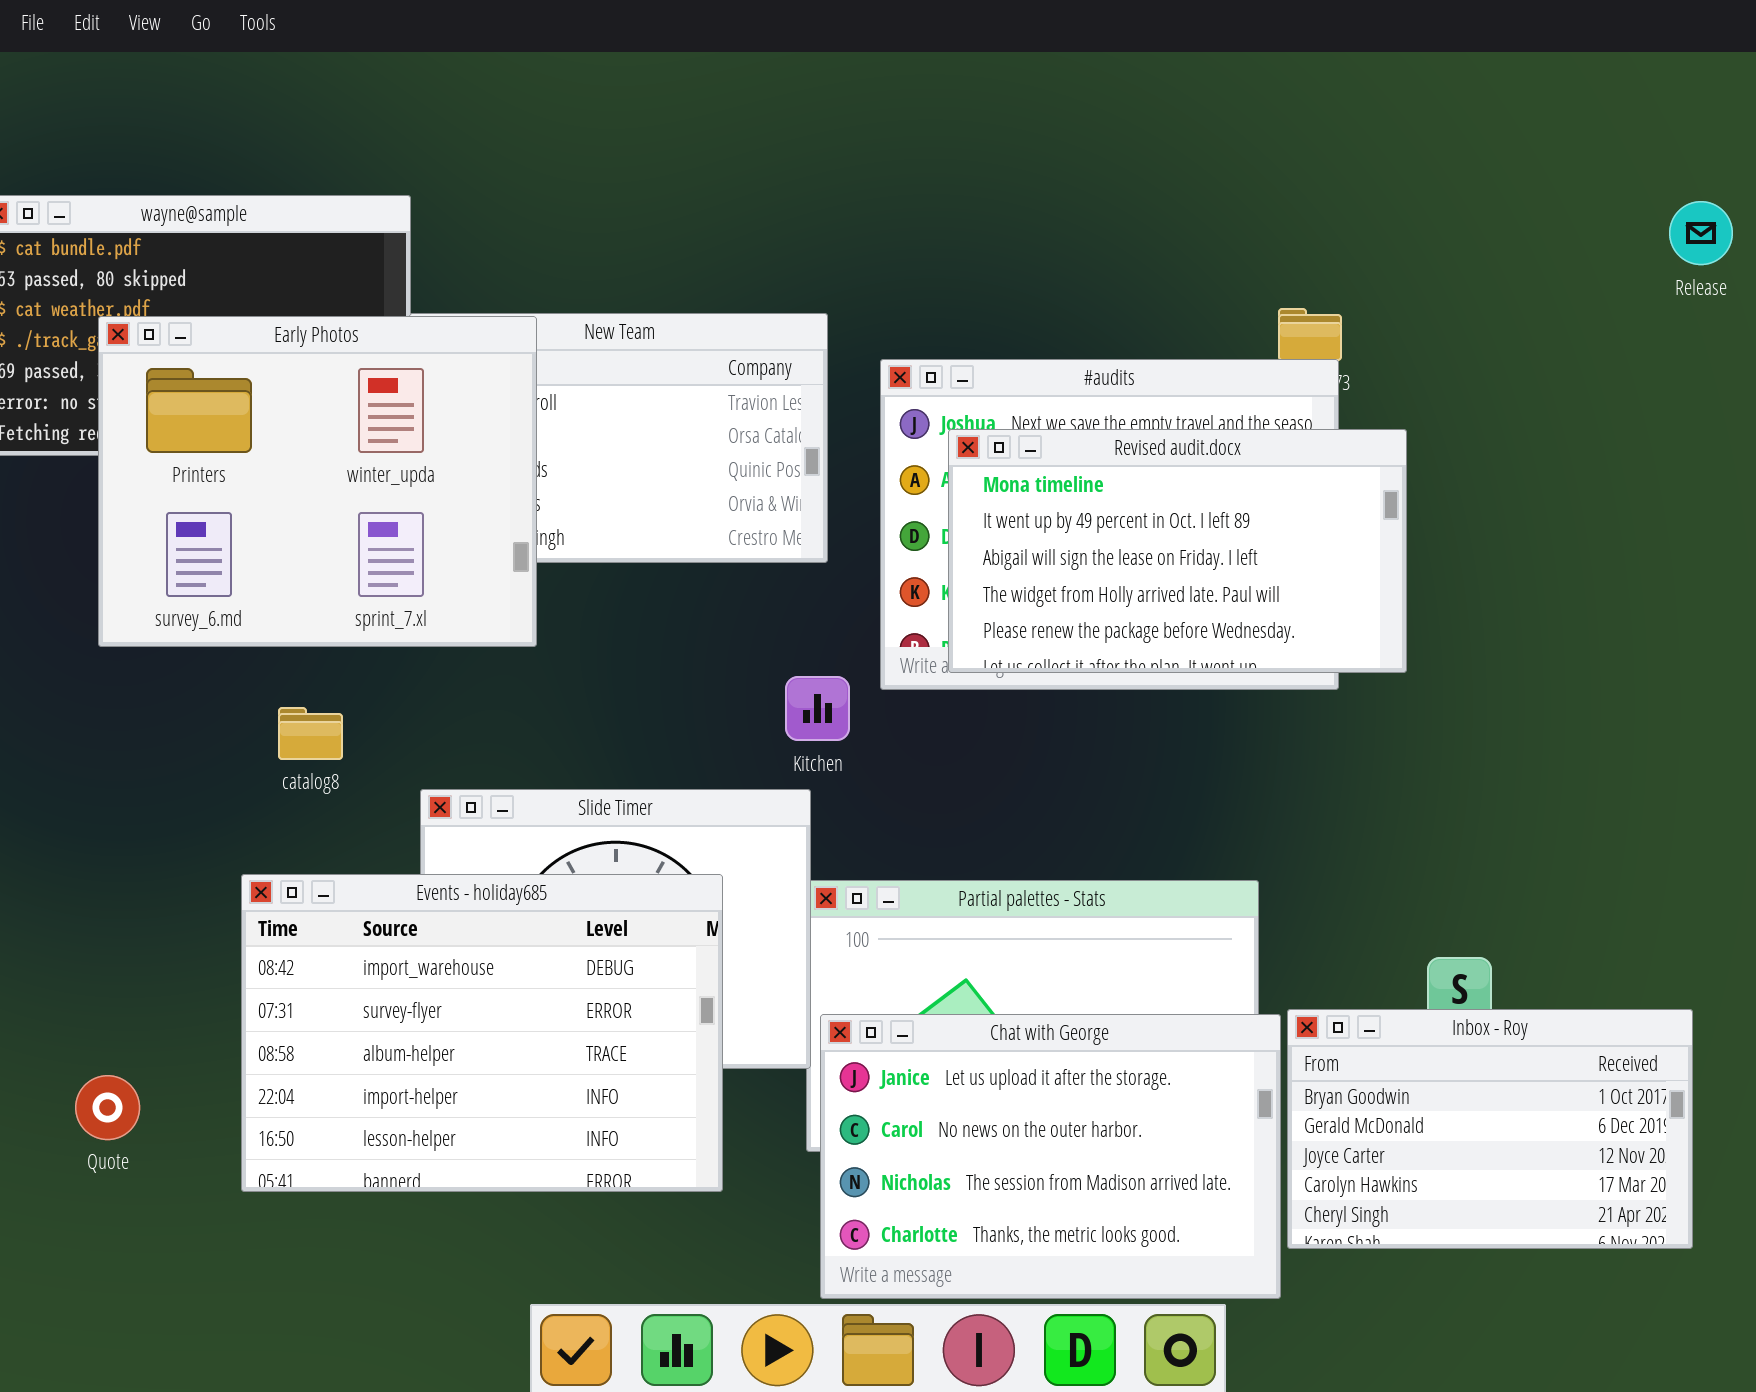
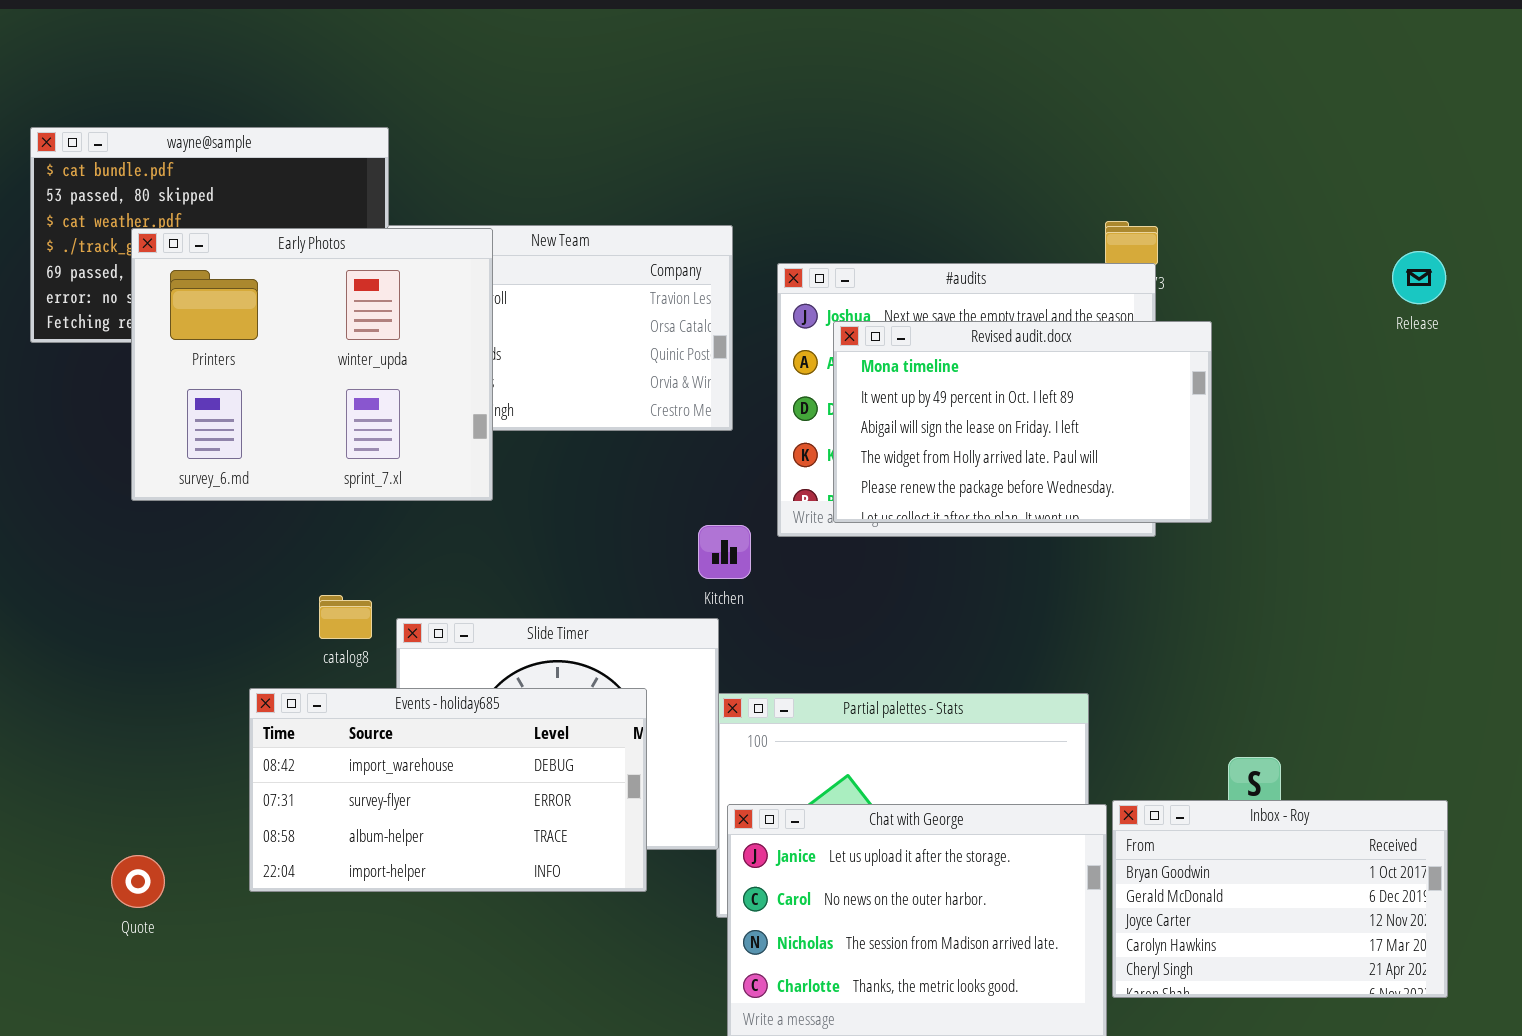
Release: [1669,201,1733,265] -> [1392,251,1446,304], moved
catalog8: [278,707,343,760] -> [319,595,372,639], moved
Events - holiday685: [241,874,723,1192] -> [249,688,647,892], resized

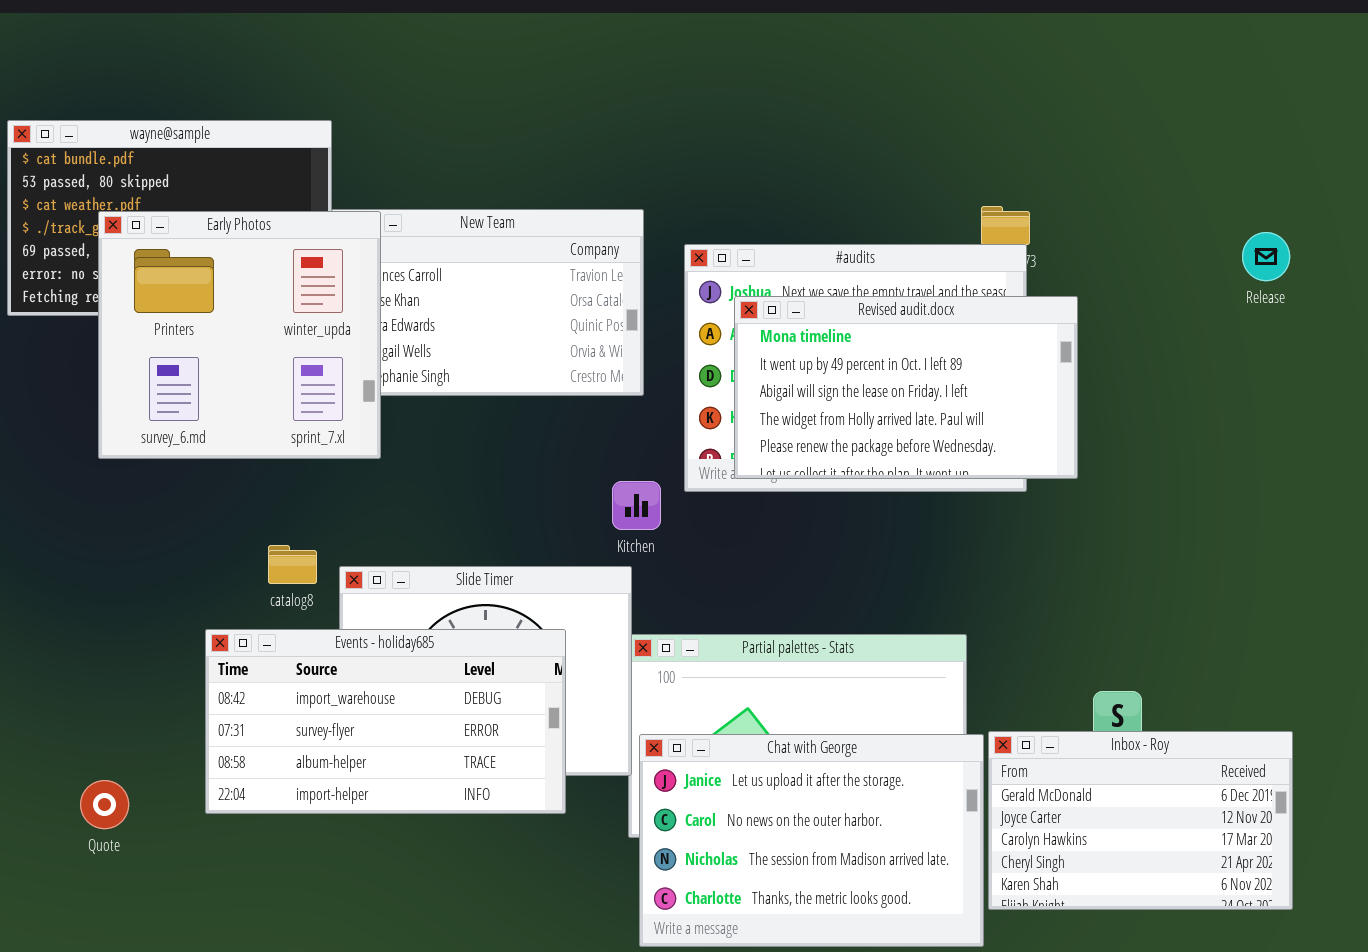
Early Photos: [131,228,493,501] -> [98,211,381,459], resized
Inbox - Roy: [1112,800,1448,998] -> [988,731,1293,910], scrolled down 1 row

